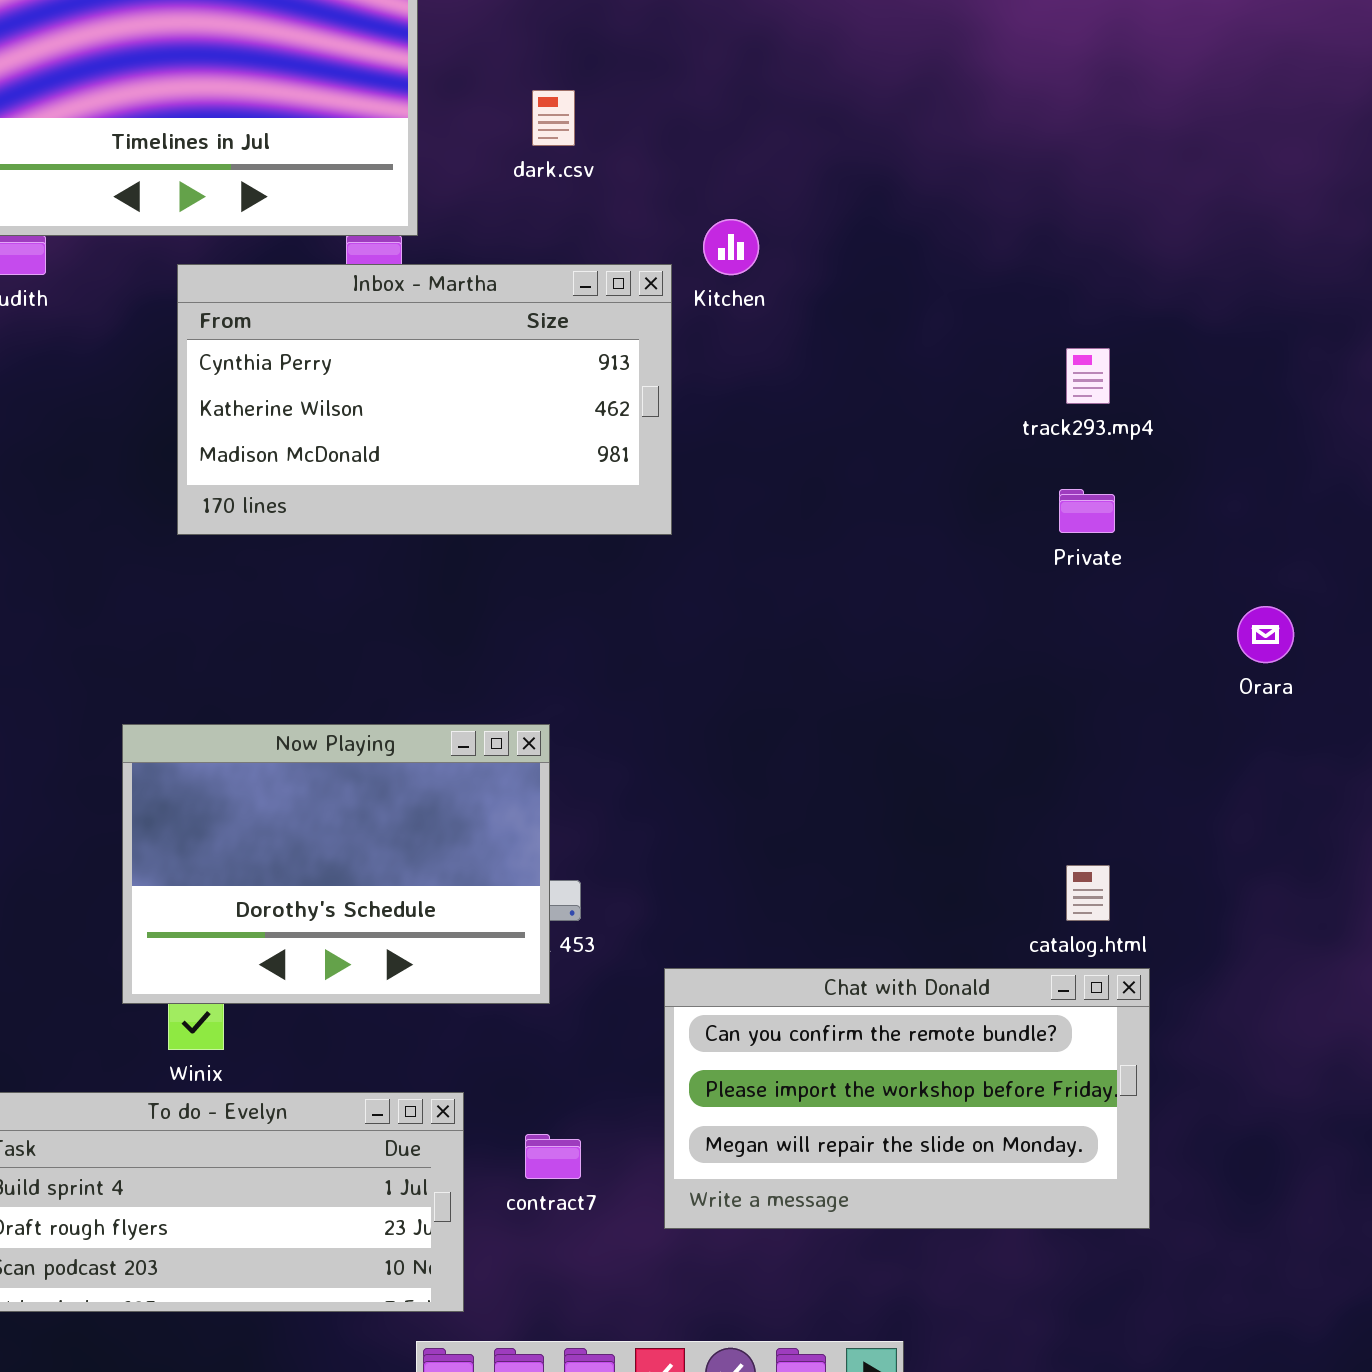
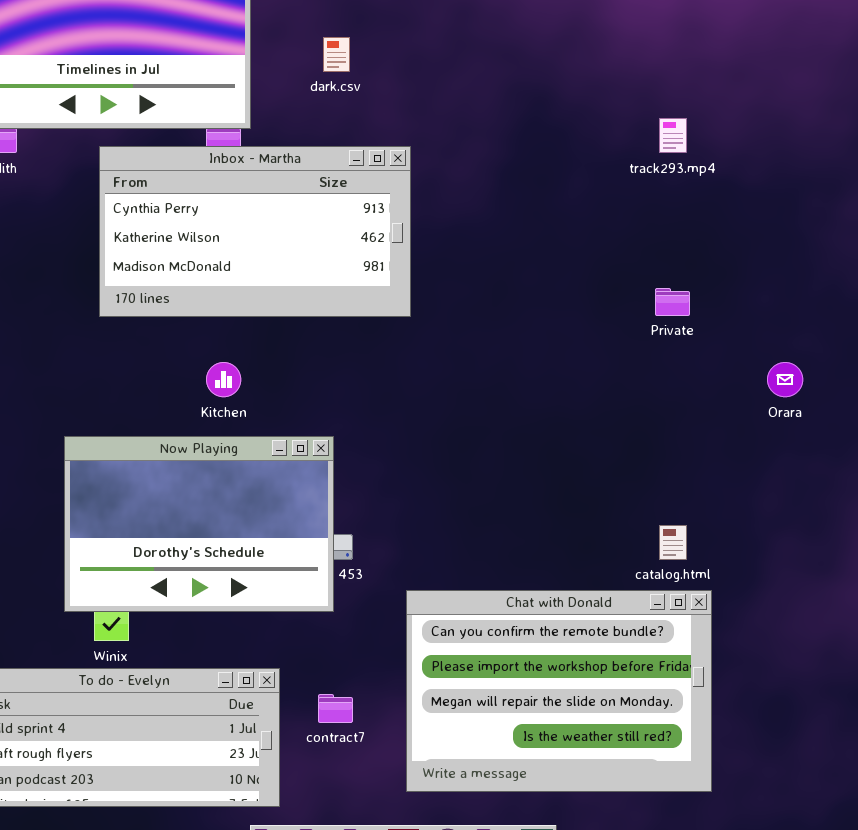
Kitchen: [703,219,759,275] -> [206,362,241,397], moved
track293.mp4: [1066,348,1110,404] -> [659,118,687,153], moved
Chat with Donald: [664,968,1150,1229] -> [406,590,712,792], resized

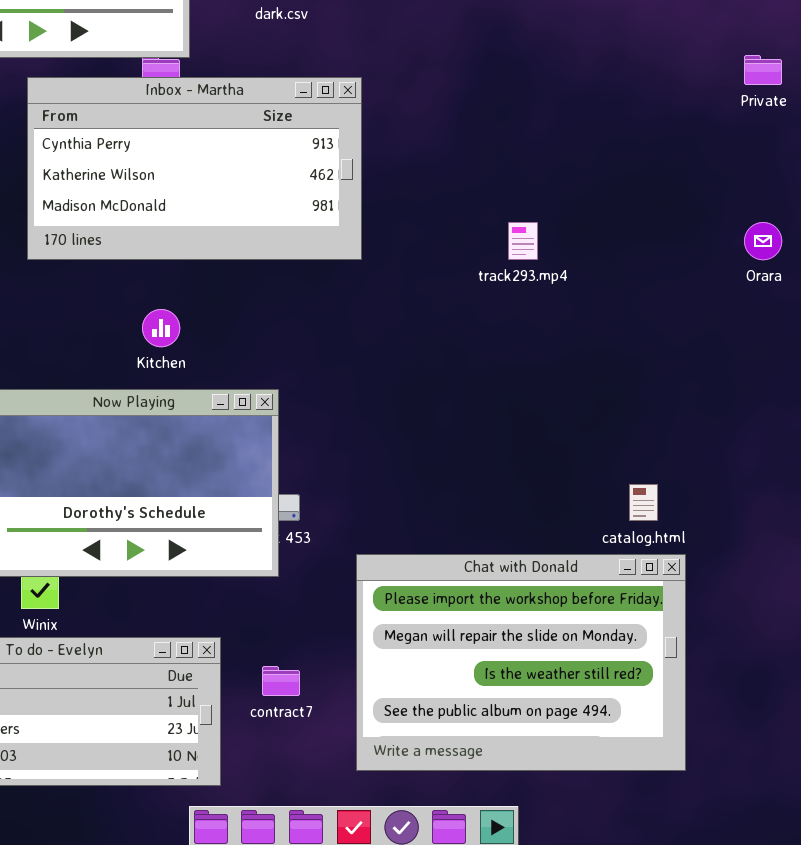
track293.mp4: [659,118,687,153] -> [508,222,538,260], moved
Private: [655,288,690,316] -> [744,55,782,85], moved
Orara: [767,362,803,397] -> [744,222,782,260], moved
Chat with Donald: [406,590,712,792] -> [356,554,686,771], scrolled down 1 row

